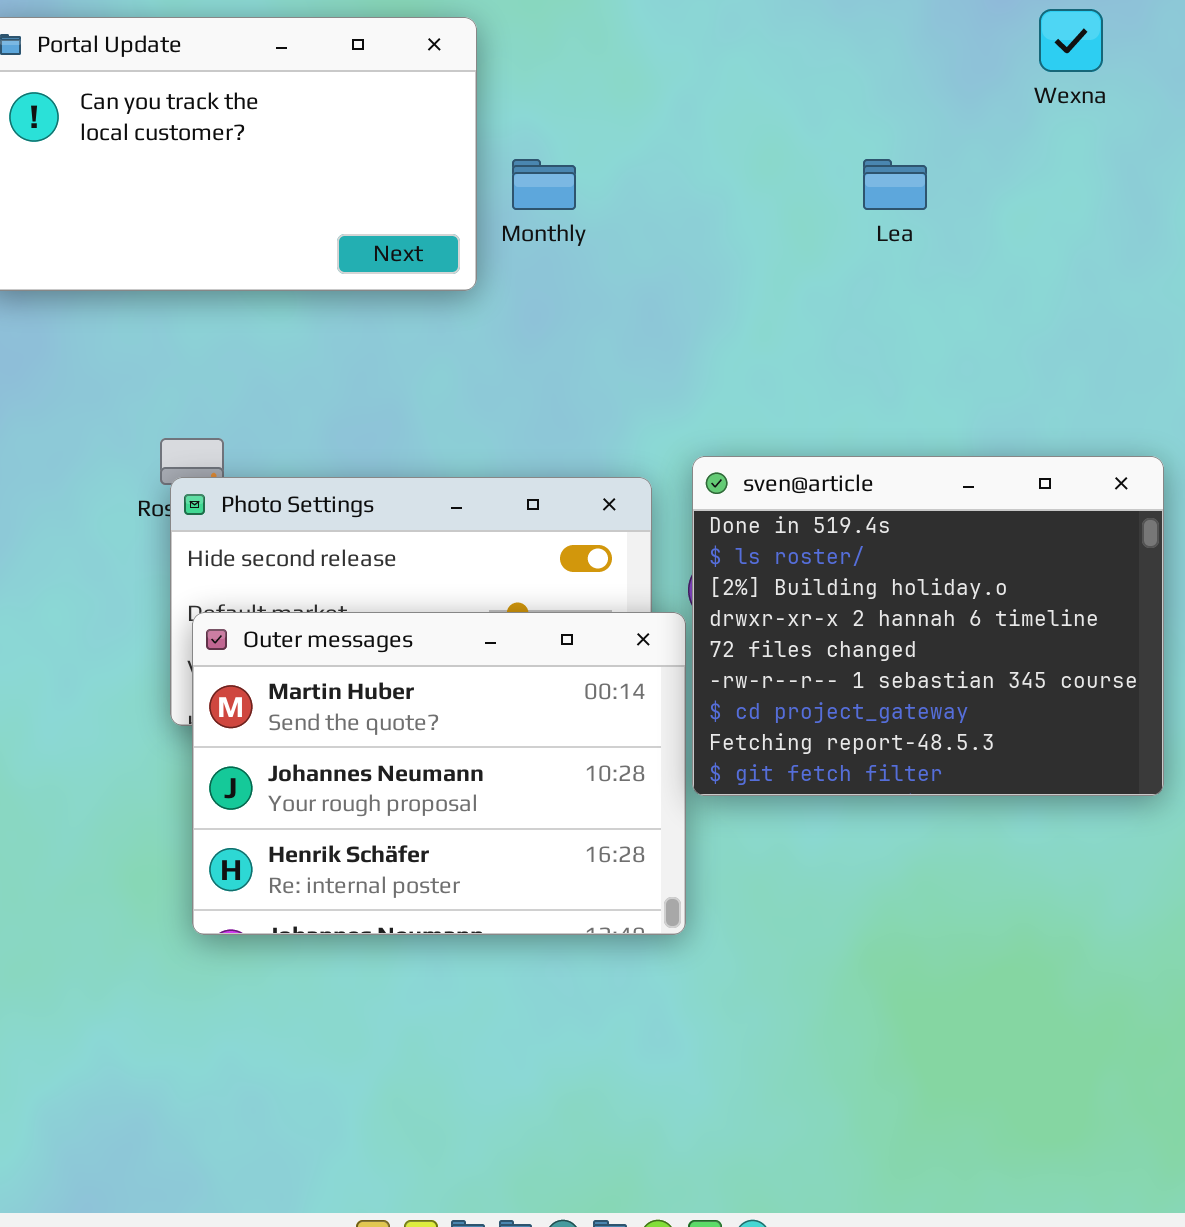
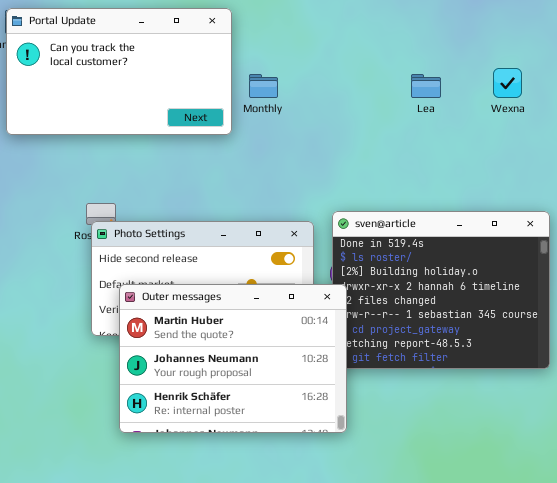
Wexna: [1039,9,1103,72] -> [493,68,522,98], moved
Outer messages: [192,612,686,935] -> [119,284,347,433], moved

